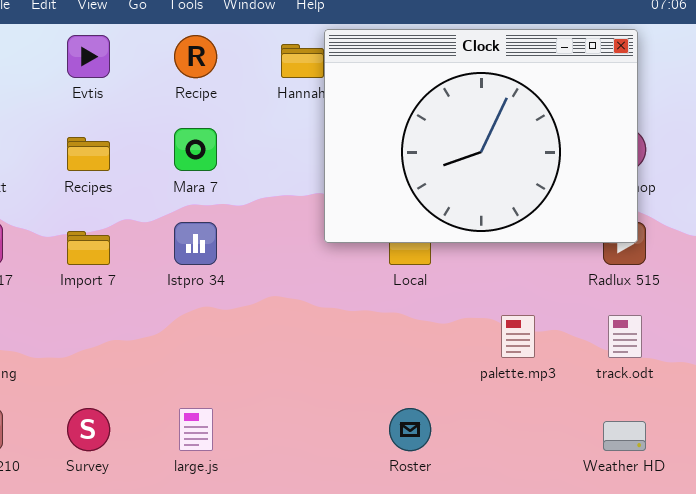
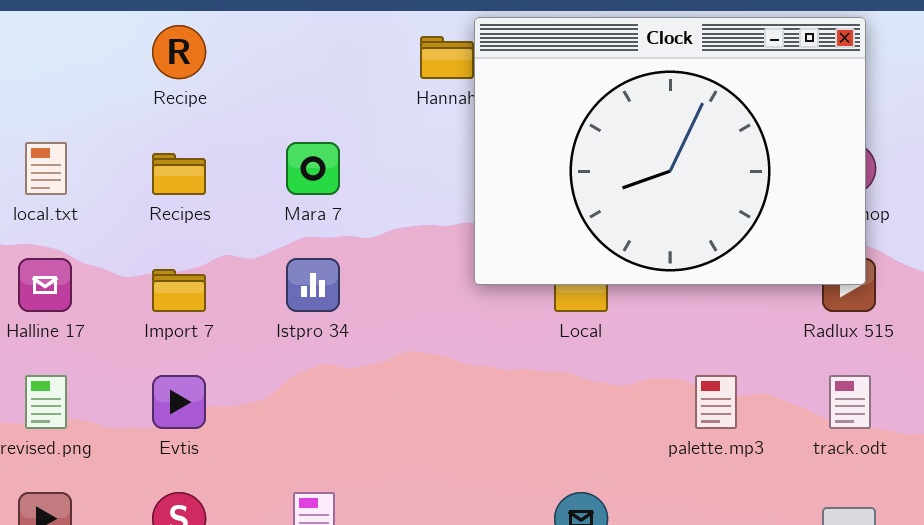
Evtis: [67,35,110,78] -> [152,375,206,429], moved
Recipe: [174,35,217,78] -> [152,25,206,79], moved

